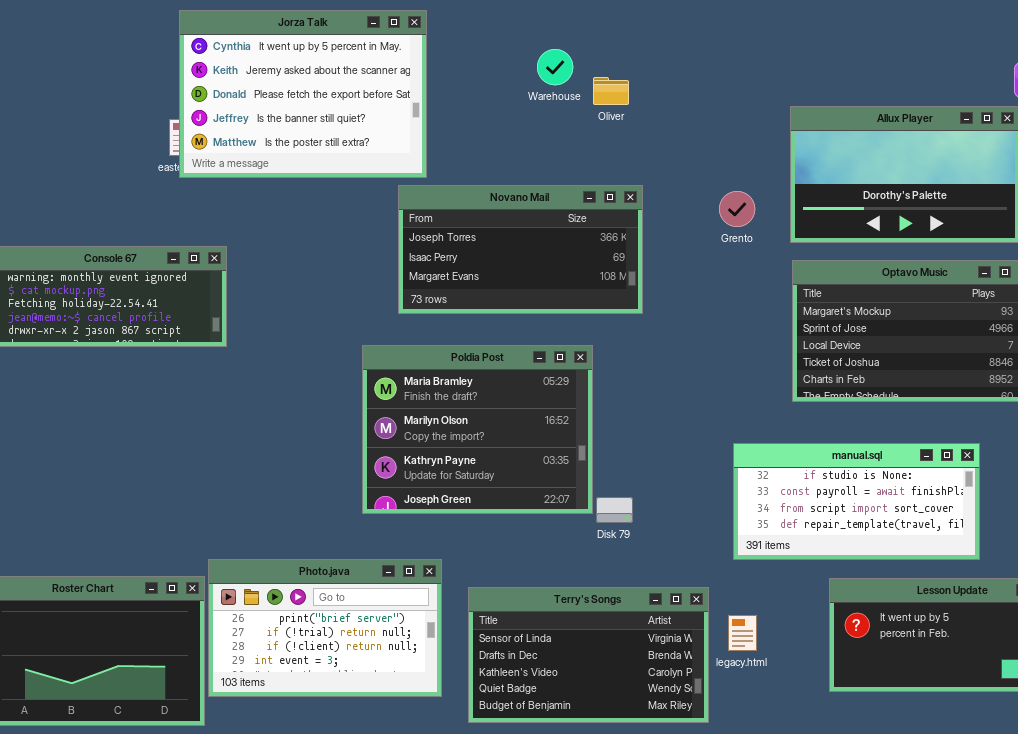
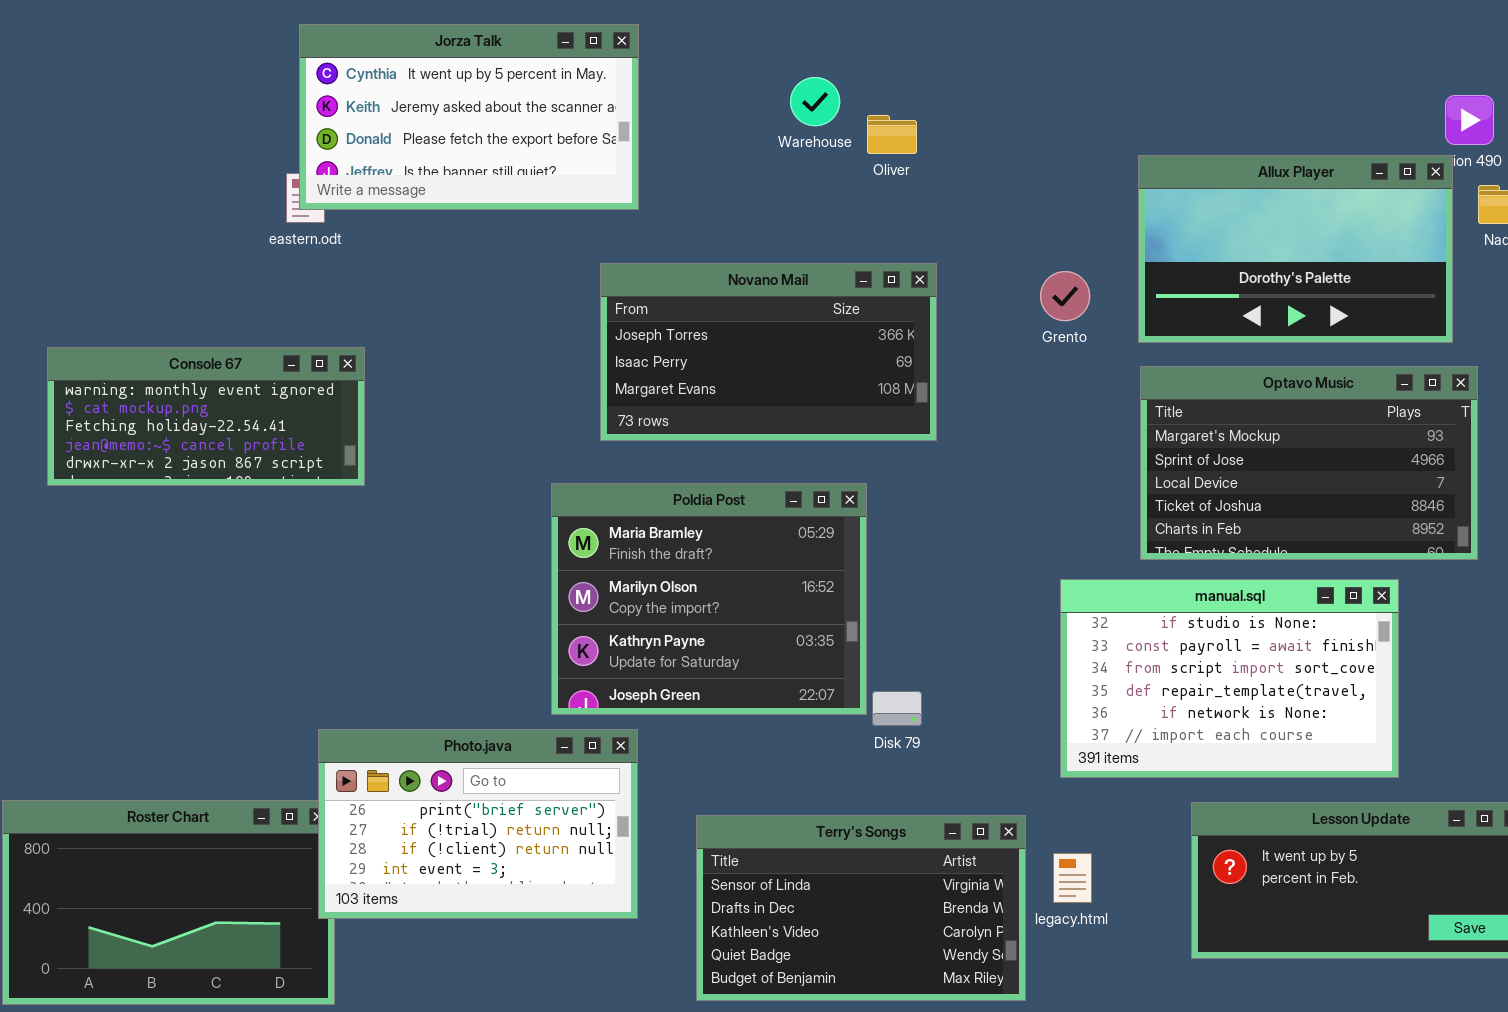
Jorza Talk: [179,10,427,178] -> [299,24,639,210], resized
manual.sql: [733,443,980,560] -> [1060,579,1399,778], resized
Photo.java: [208,559,442,697] -> [318,729,638,919], moved

